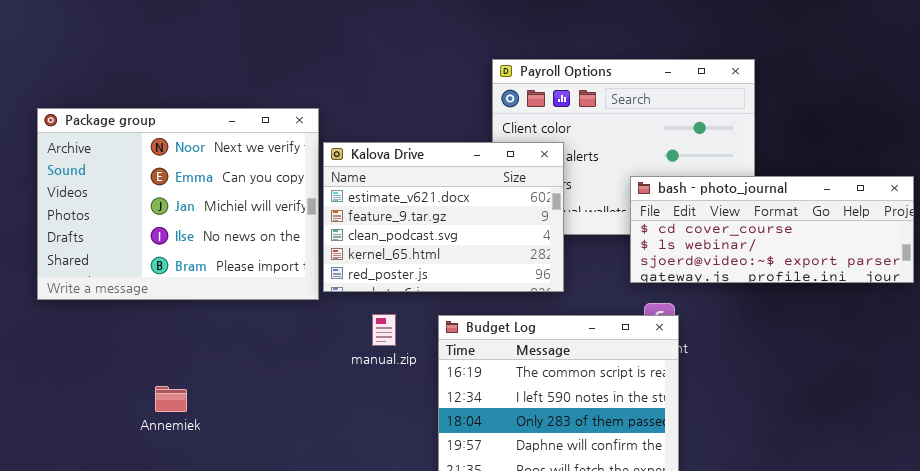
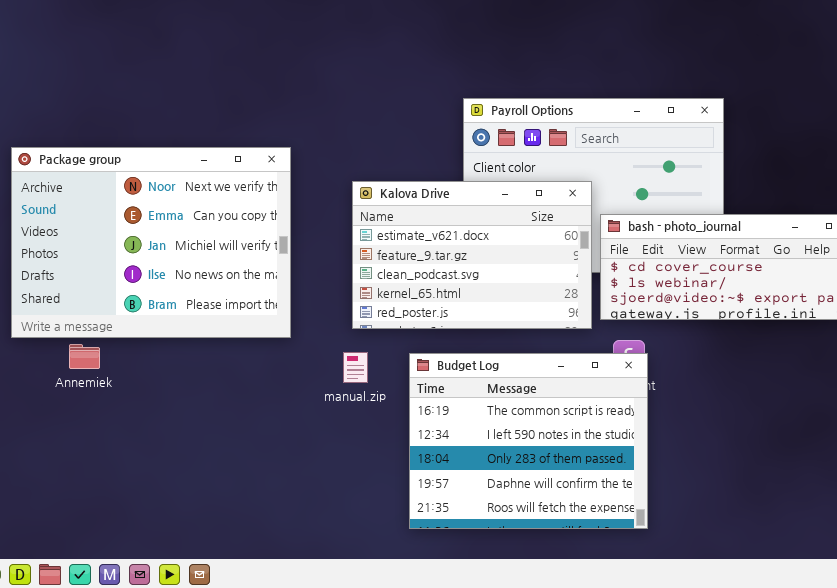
Kalova Drive: [323,142,564,292] -> [352,181,592,329], moved
Annemiek: [155,386,187,412] -> [69,344,100,369], moved

